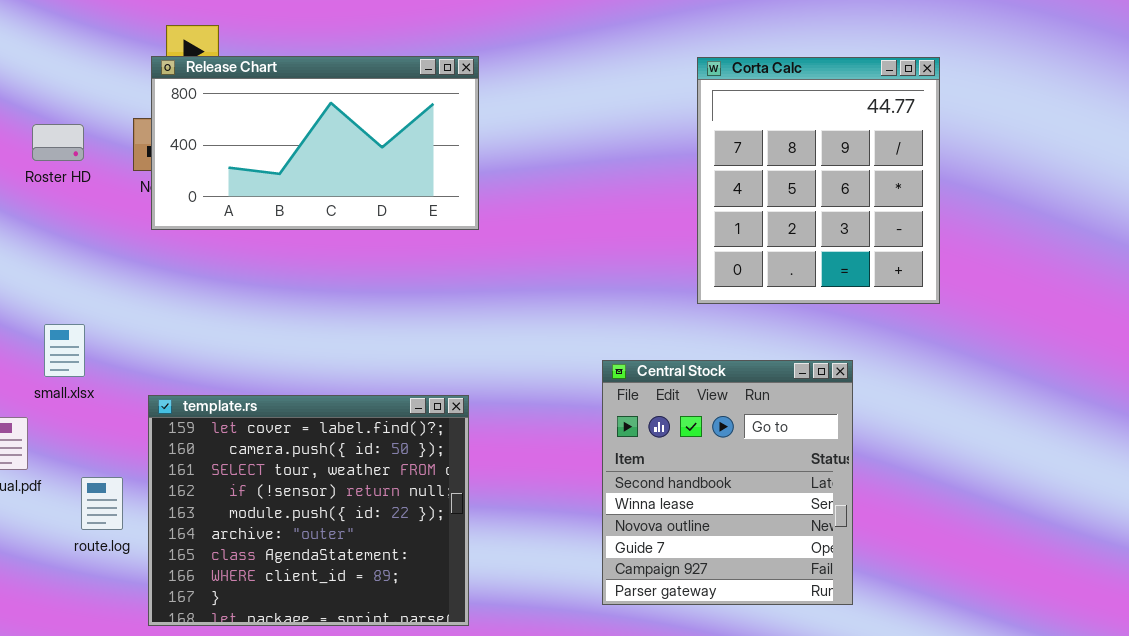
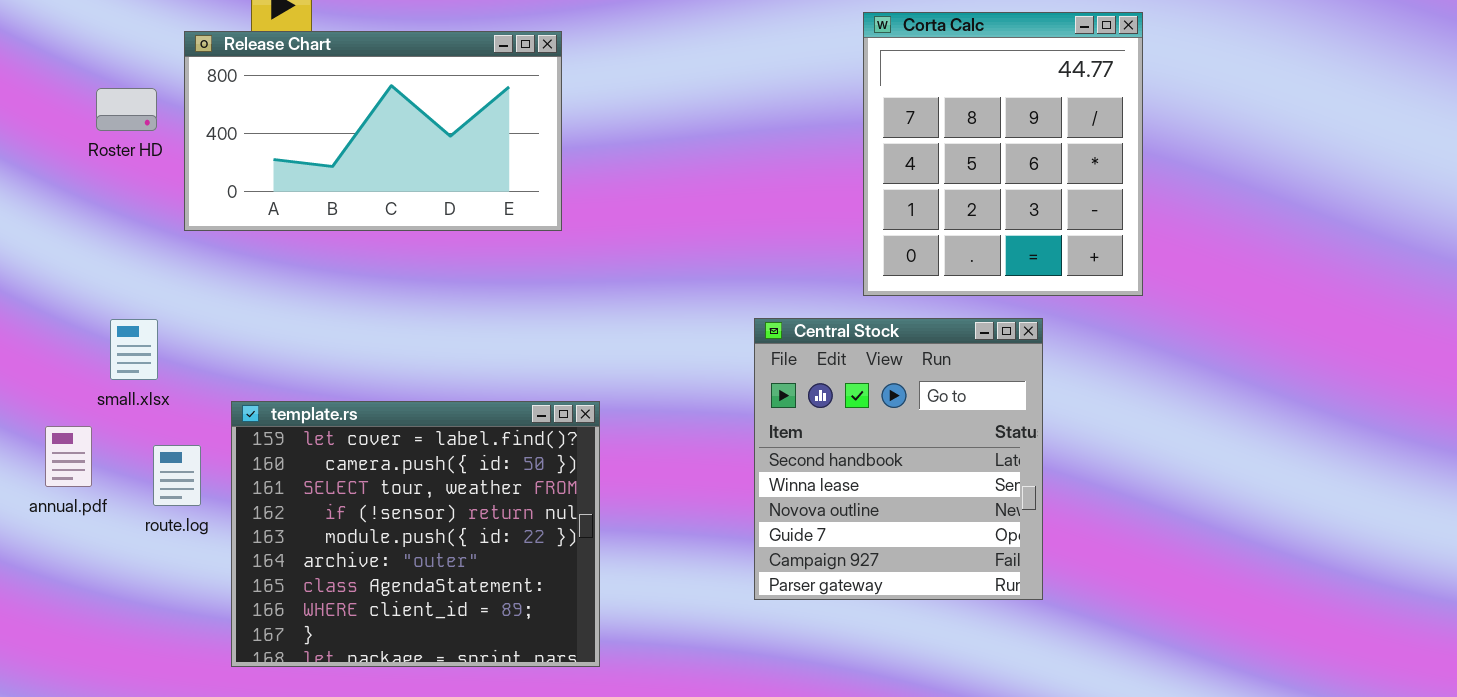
Release Chart: [151,56,479,230] -> [184,31,562,231], moved
Central Stock: [602,360,853,605] -> [754,318,1043,600], moved
route.log: [81,477,123,530] -> [153,445,201,506], moved

